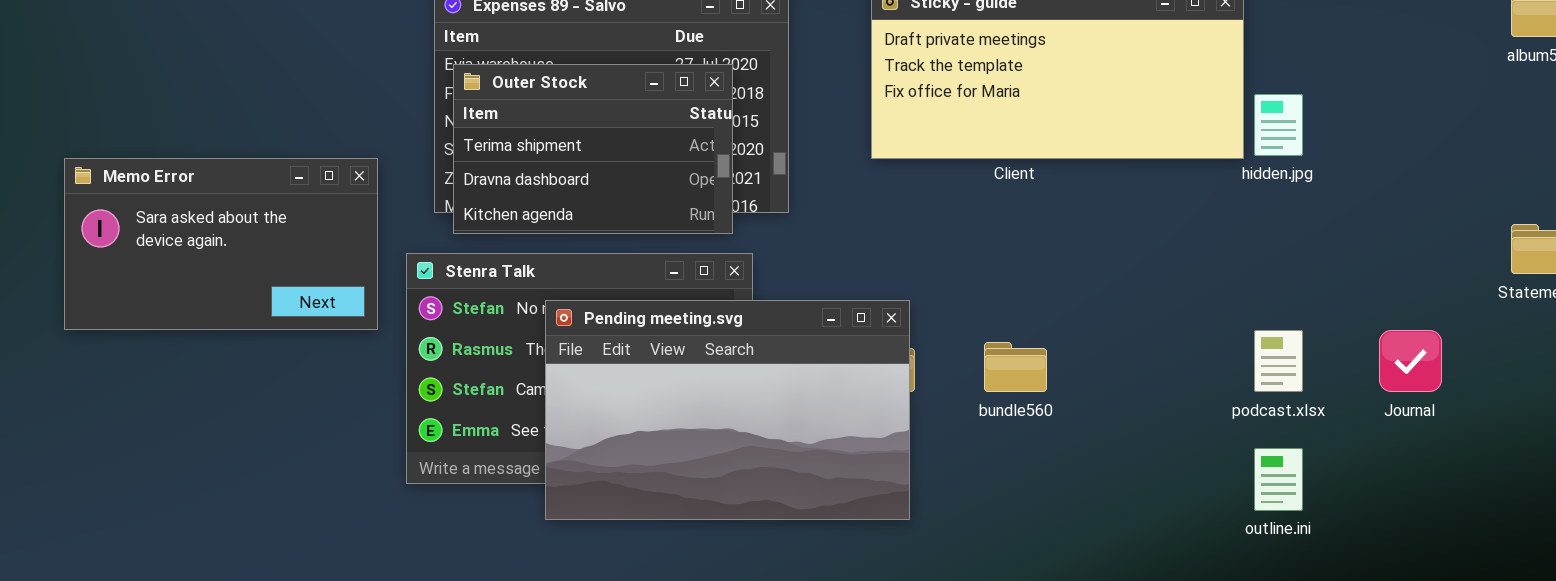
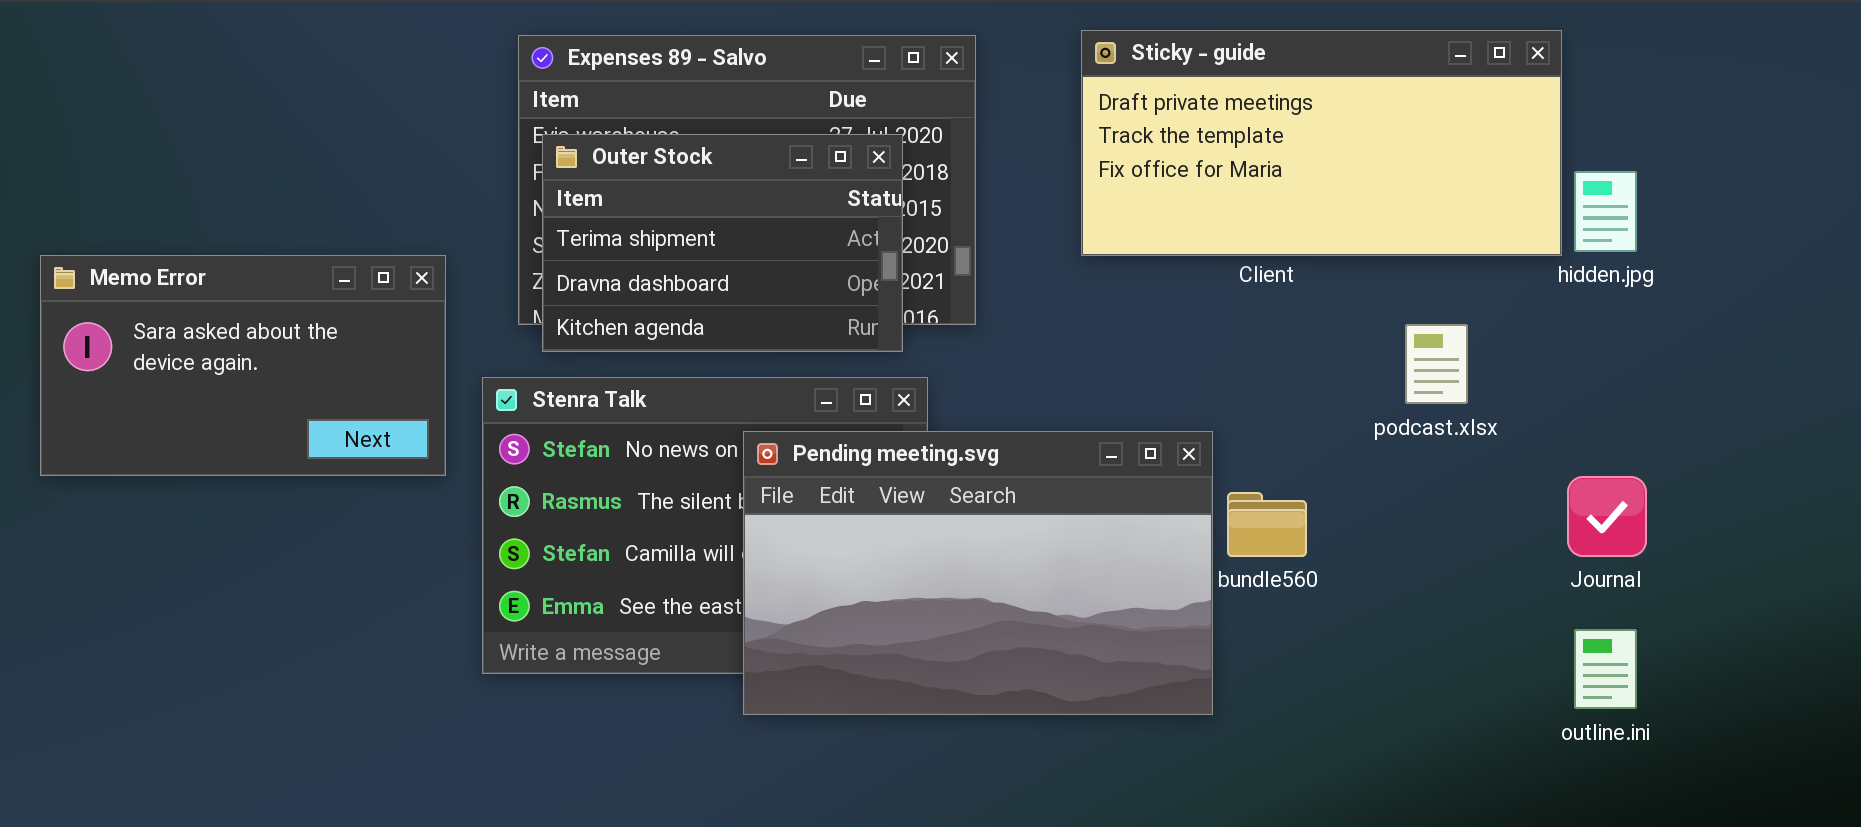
Pending meeting.svg: [545,300,910,520] -> [743,431,1213,715], moved
podcast.xlsx: [1254,330,1303,392] -> [1405,324,1468,404], moved
Journal: [1379,330,1442,392] -> [1567,476,1647,557], moved

